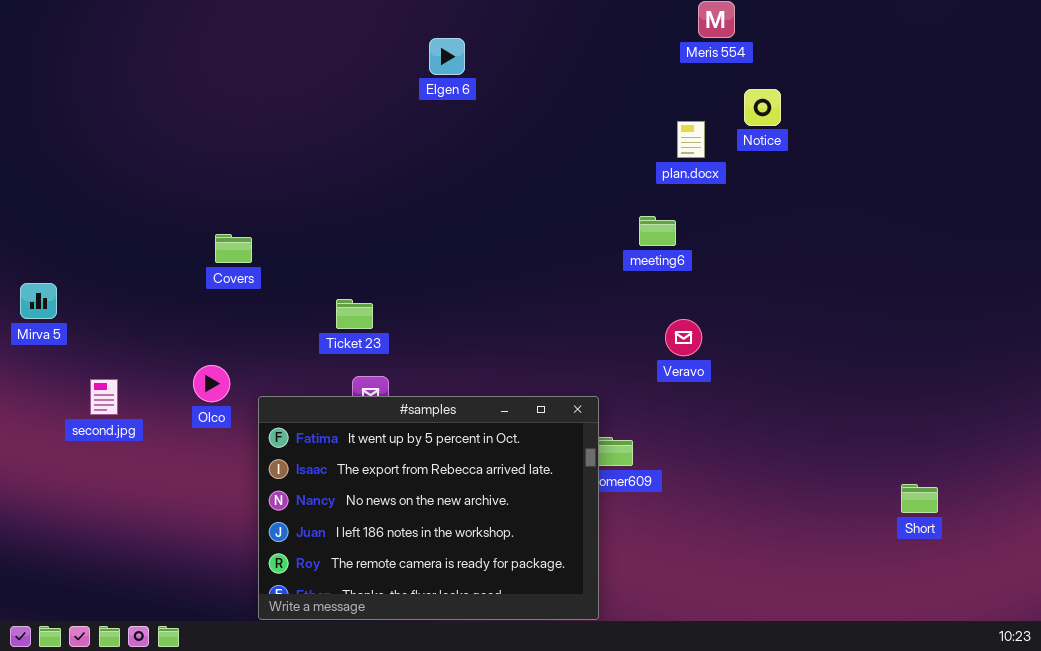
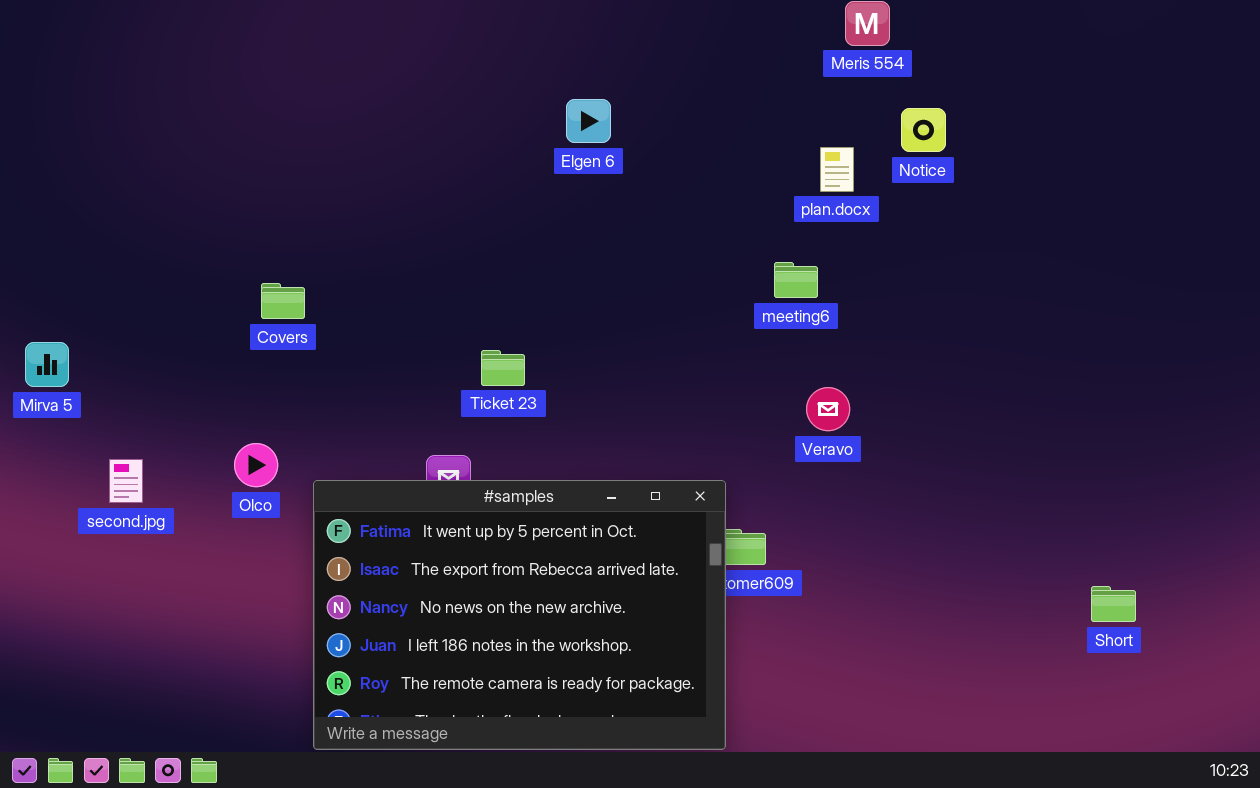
Elgen 6: [429,38,465,75] -> [566,99,611,143], moved
Ticket 23: [336,299,373,329] -> [481,350,525,386], moved

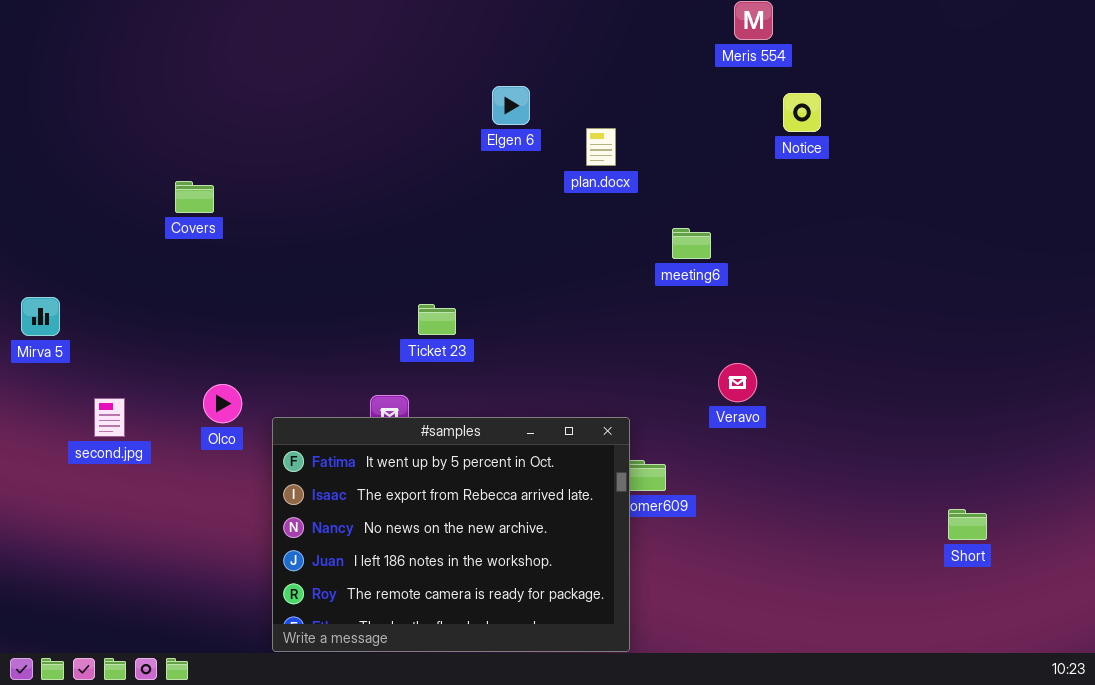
plan.docx: [820,147,854,192] -> [586,128,616,166], moved
Covers: [261,283,305,319] -> [175,181,214,213], moved
Veravo: [806,387,850,431] -> [718,363,757,402], moved

